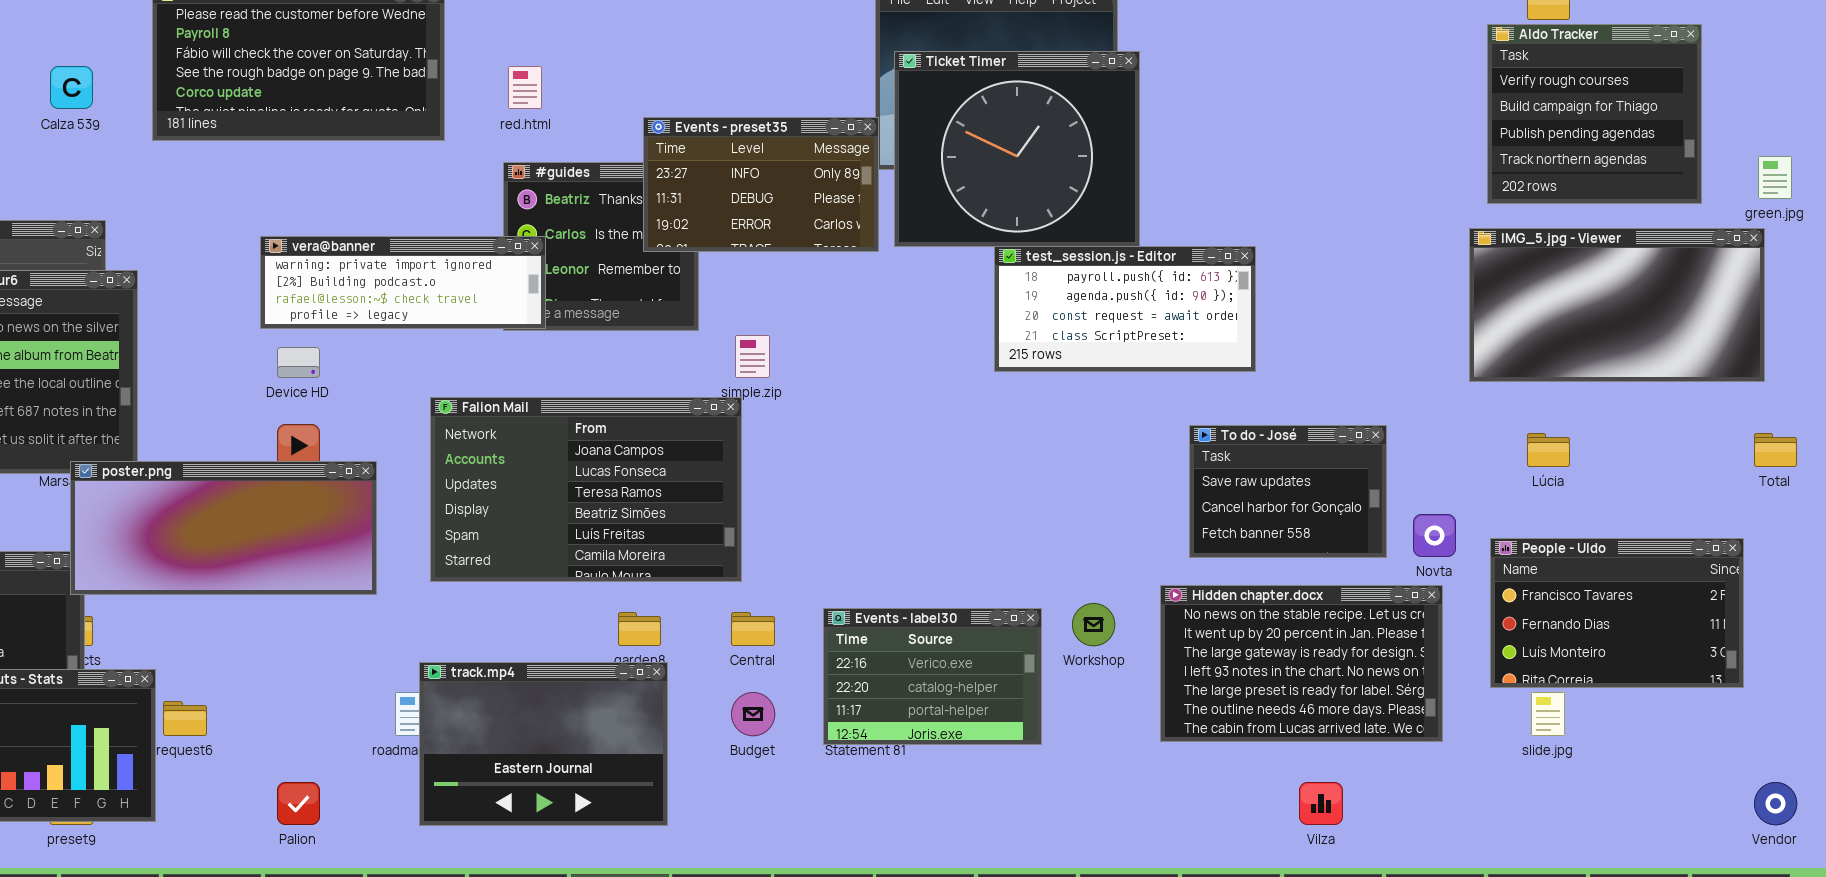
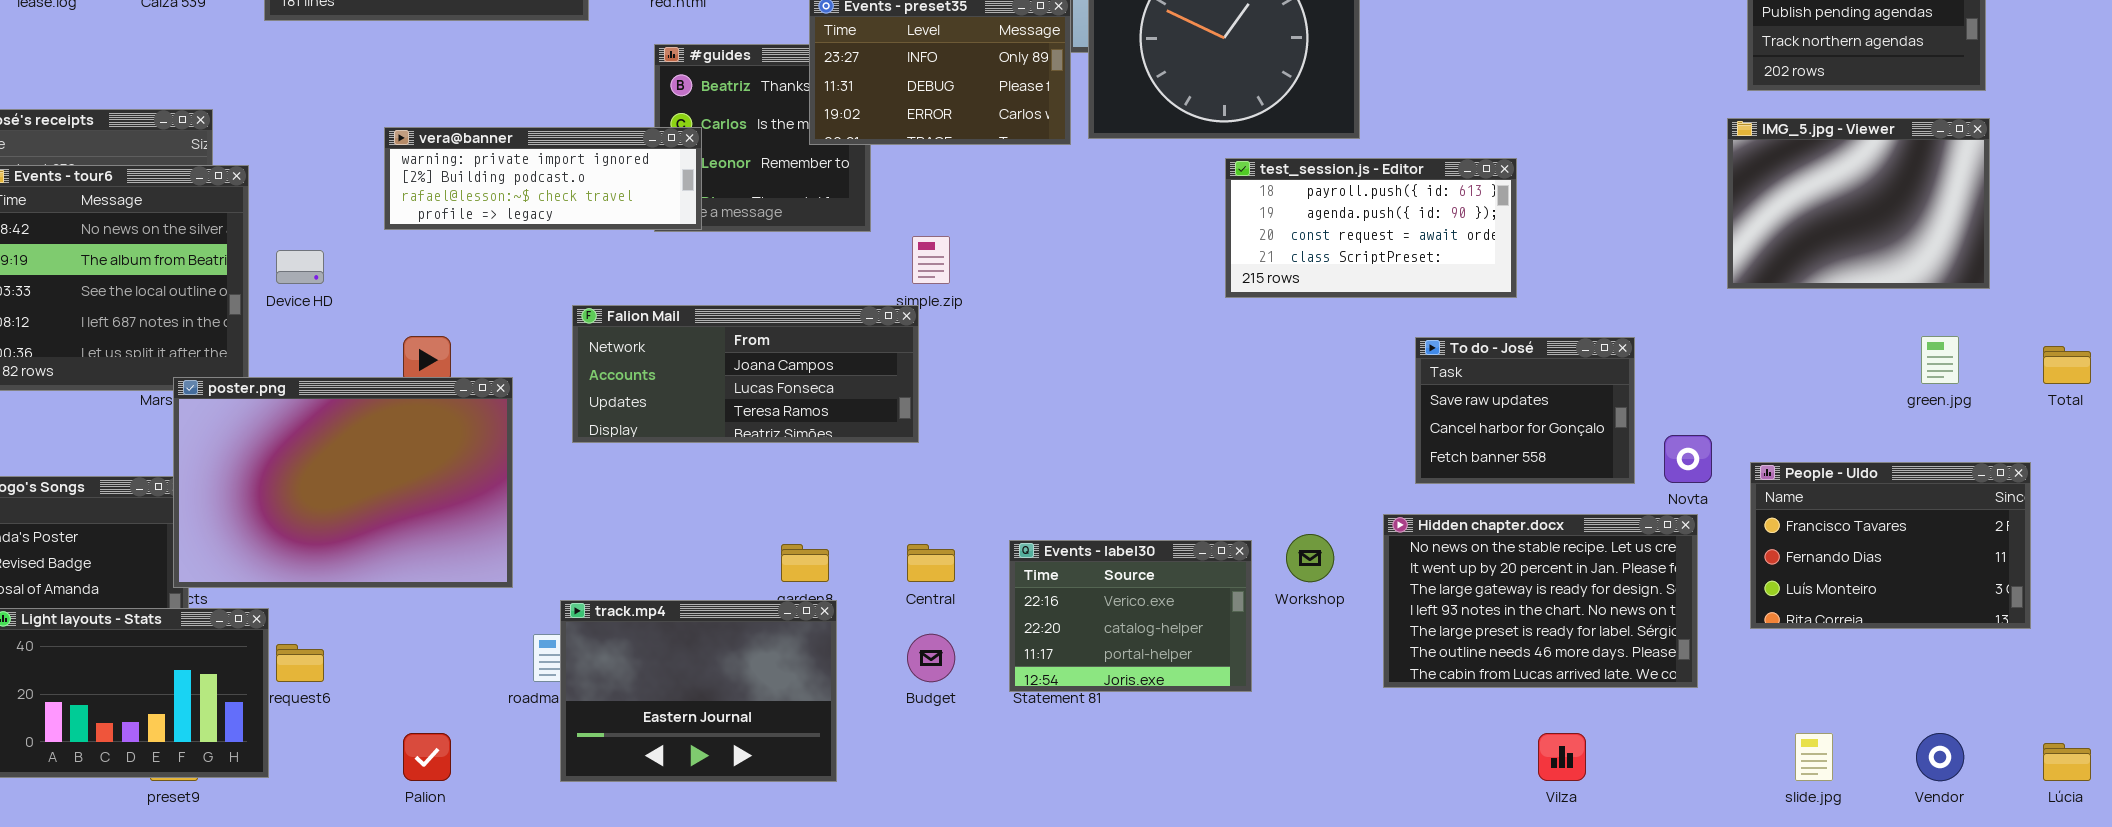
green.jpg: [1758,156,1792,199] -> [1921,336,1959,384], moved
IMG_5.jpg - Viewer: [1469,228,1765,382] -> [1727,118,1990,289], resized
test_session.js - Editor: [994,246,1256,372] -> [1225,158,1517,298], moved
Device HD: [277,347,320,378] -> [276,250,324,284], moved
Falion Mail: [430,397,742,582] -> [572,305,919,443], resized
Lúcia: [1527,433,1570,467] -> [2043,743,2091,781], moved
poster.png: [70,461,377,595] -> [173,377,513,588], resized
slide.jpg: [1531,692,1565,736] -> [1795,733,1833,781], moved
Vendor: [1754,782,1797,825] -> [1916,733,1964,781], moved

